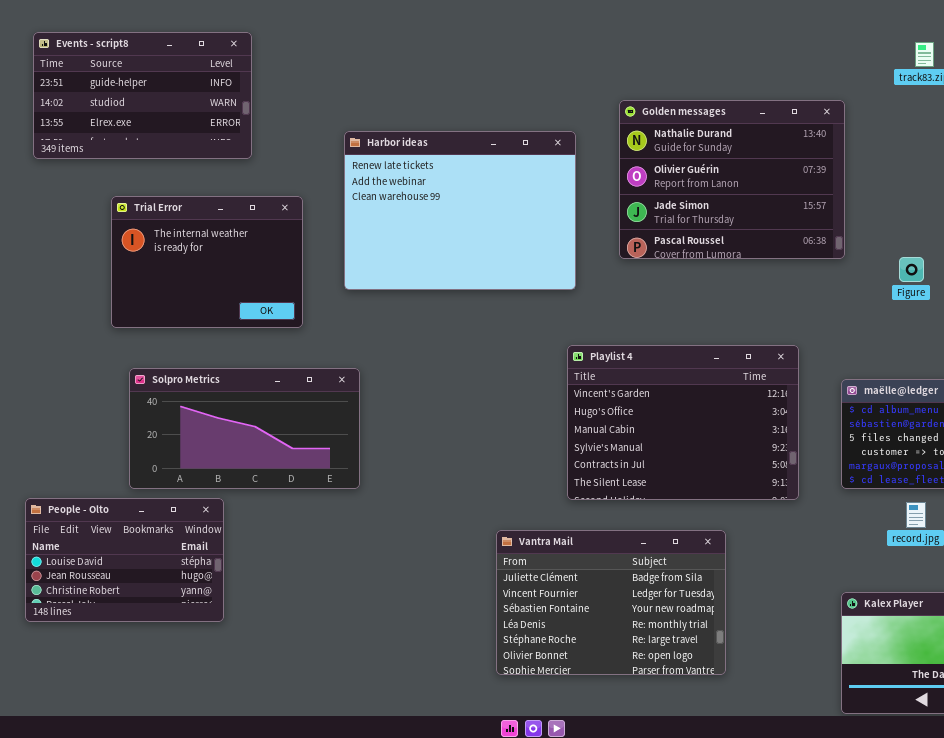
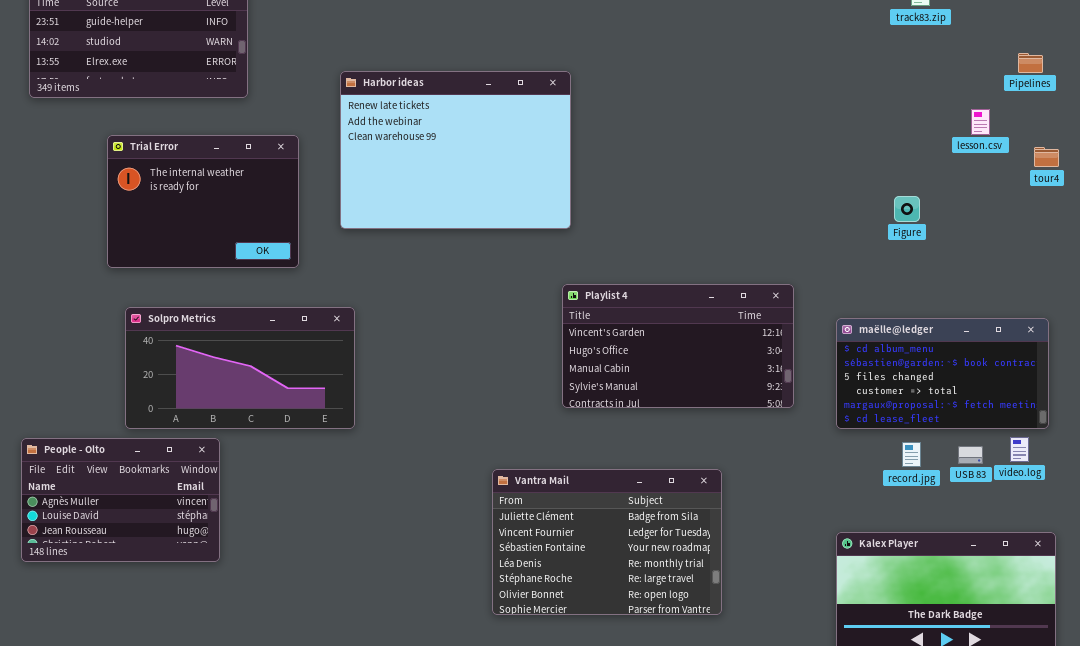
Golden messages: [619,100,845,259] -> none, closed
Playlist 4: [567,345,799,500] -> [562,284,794,408], resized
People - Olto: [25,498,224,622] -> [21,438,220,562], scrolled up 1 row

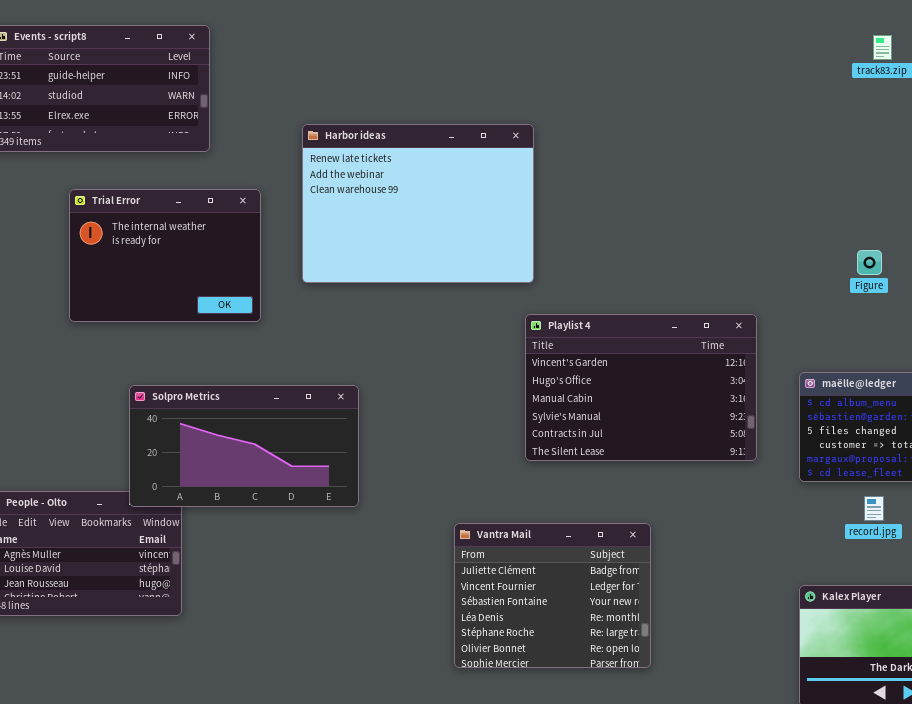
Playlist 4: [562,284,794,408] -> [525,314,757,461], resized
Solpro Metrics: [125,307,355,429] -> [129,385,359,507], moved
Vantra Mail: [492,469,722,615] -> [454,523,651,668], resized

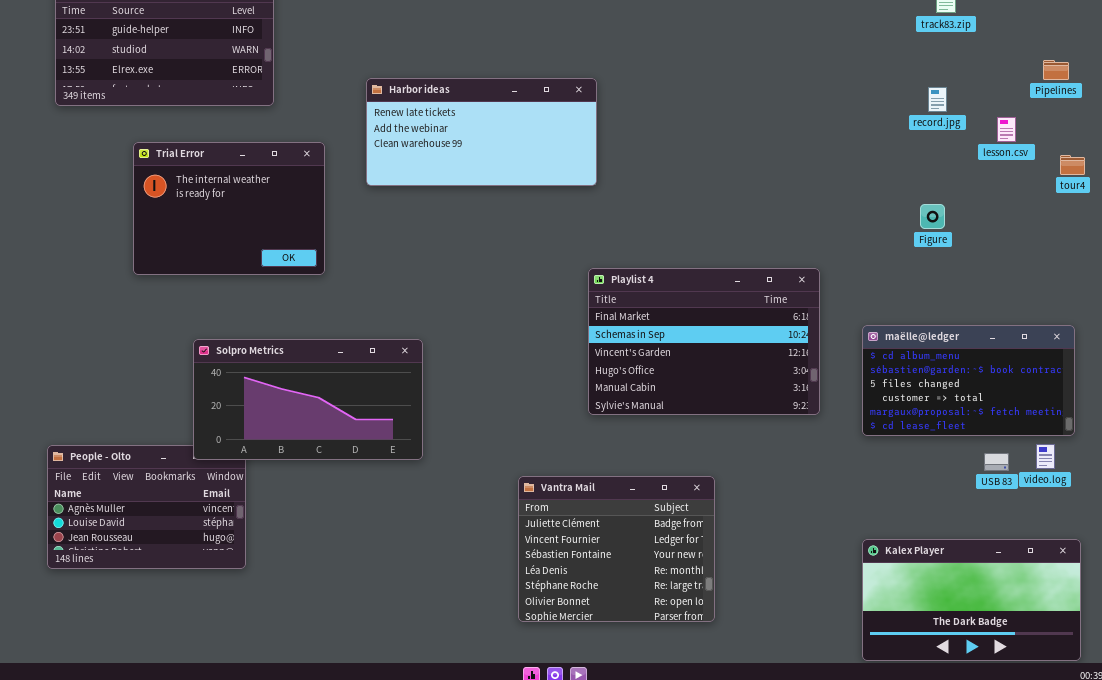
Harbor ideas: [302,124,534,283] -> [366,78,597,186], resized
Playlist 4: [525,314,757,461] -> [588,268,820,415], scrolled up 2 rows
record.jpg: [864,496,884,521] -> [928,87,947,112], moved

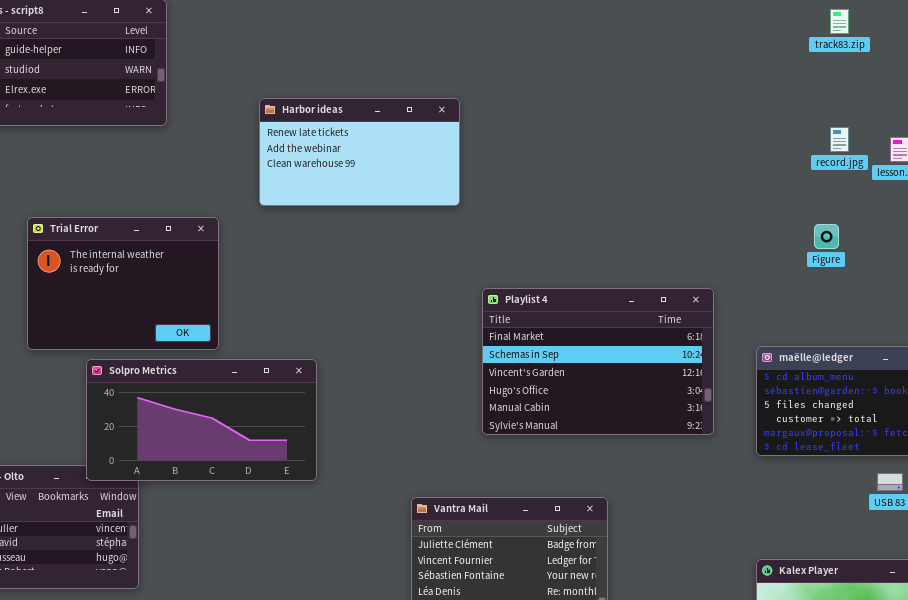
Harbor ideas: [366,78,597,186] -> [259,98,460,206], resized
record.jpg: [928,87,947,112] -> [830,127,849,152], moved
Trial Error: [133,142,325,275] -> [27,217,219,350], moved

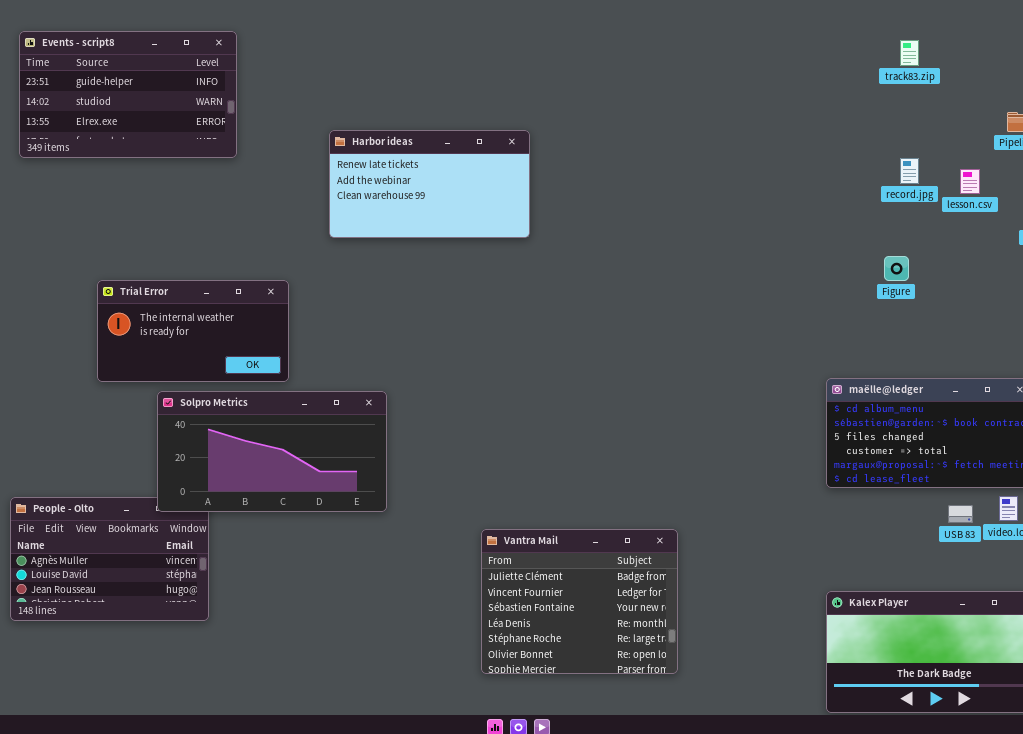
Trial Error: [27,217,219,350] -> [97,280,289,382], resized
Playlist 4: [482,288,714,435] -> none, closed

